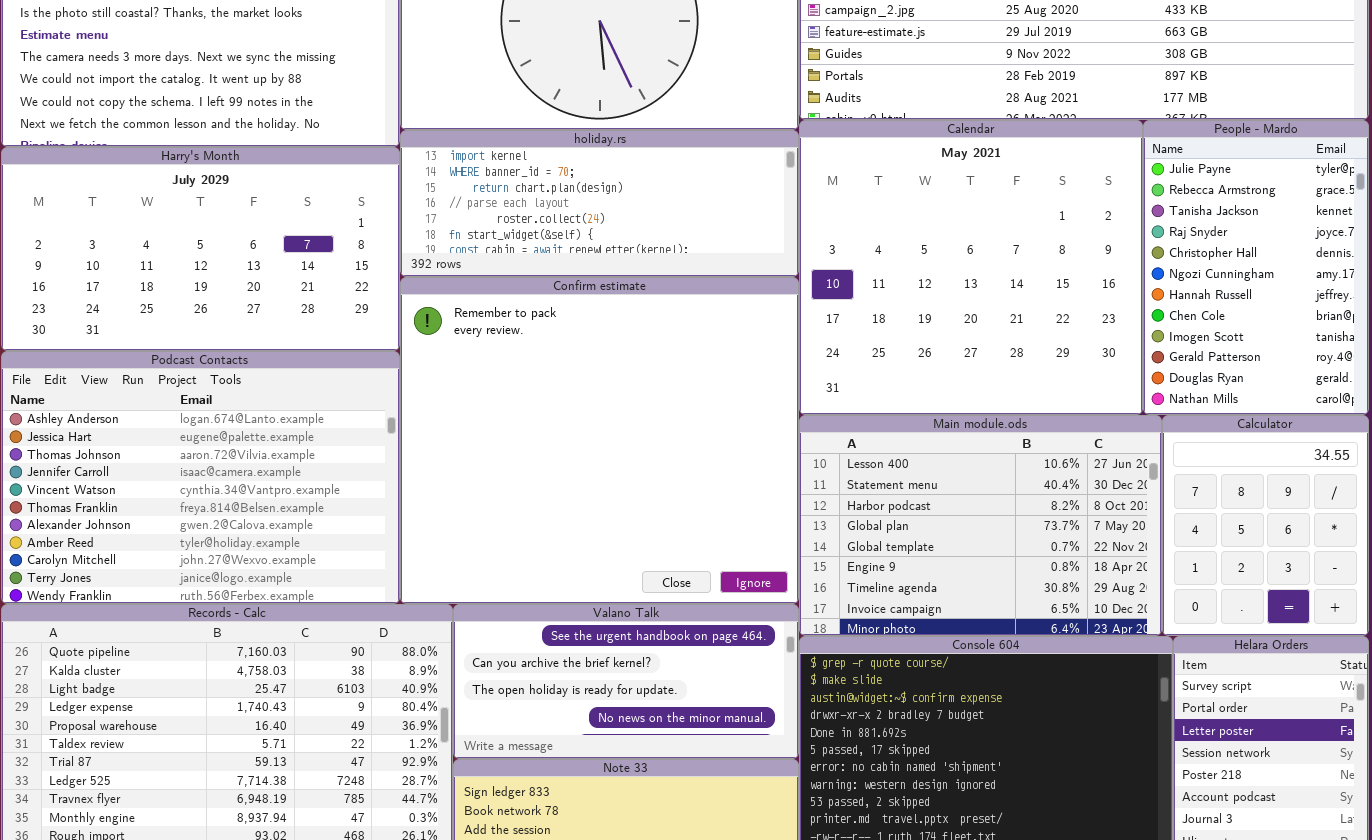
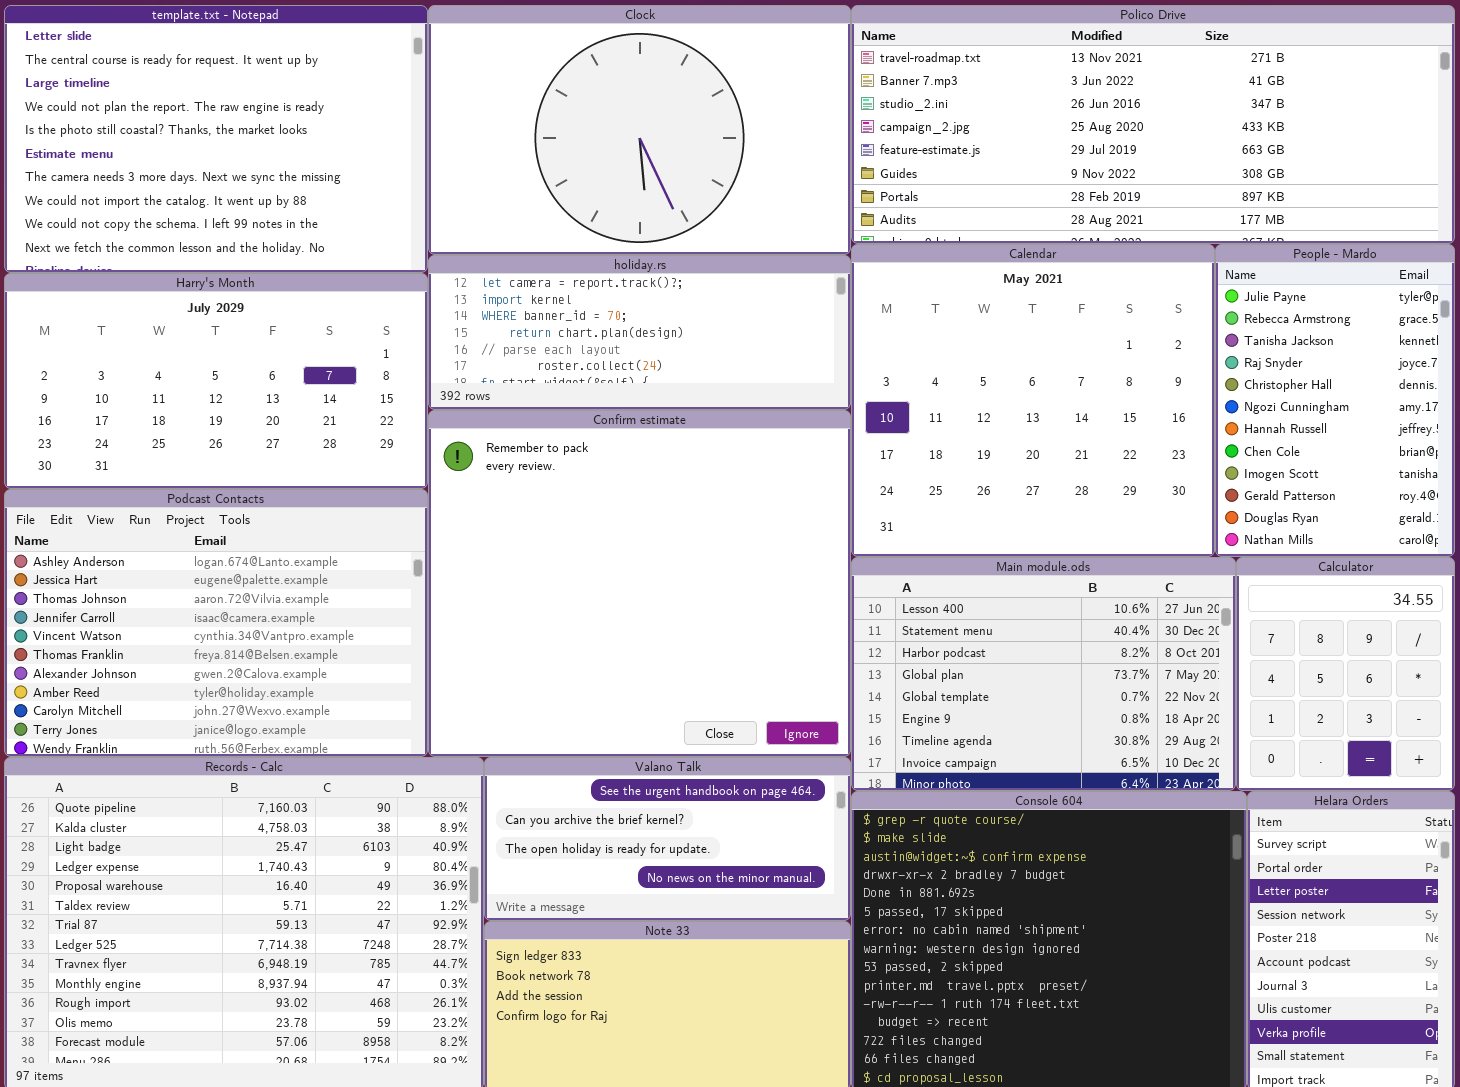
holiday.rs: [400,130,799,277] -> [428,255,851,410], scrolled up 1 row

